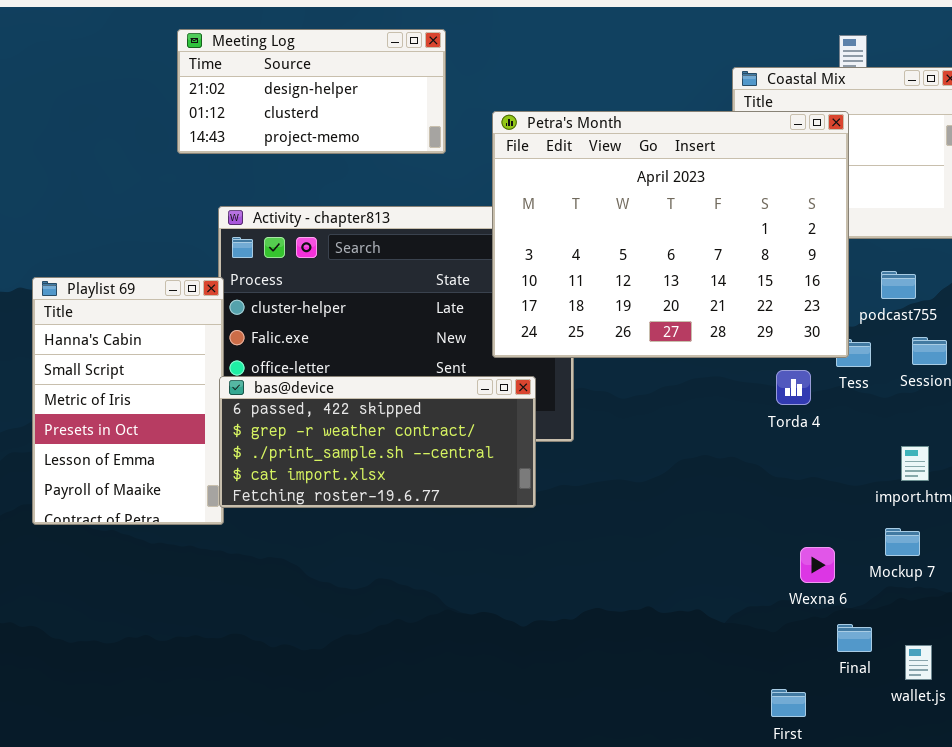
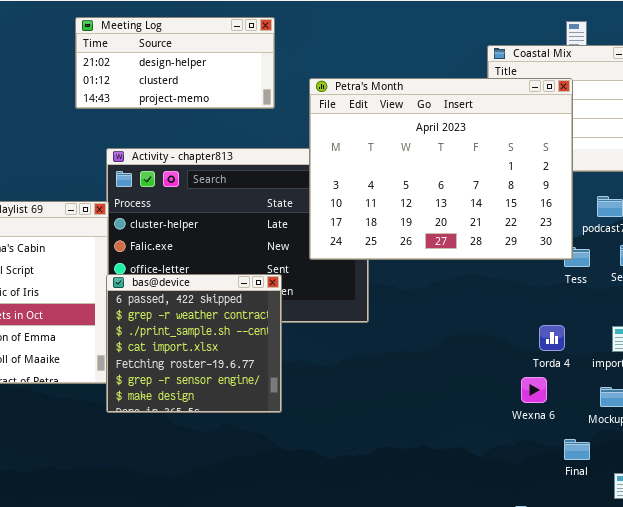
Torda 4: [776,370,811,405] -> [539,325,565,351], moved
bas@device: [219,376,536,508] -> [106,274,282,413], resized
Wexna 6: [800,547,835,583] -> [521,377,547,403], moved
Final: [837,624,872,652] -> [564,439,590,460], moved

